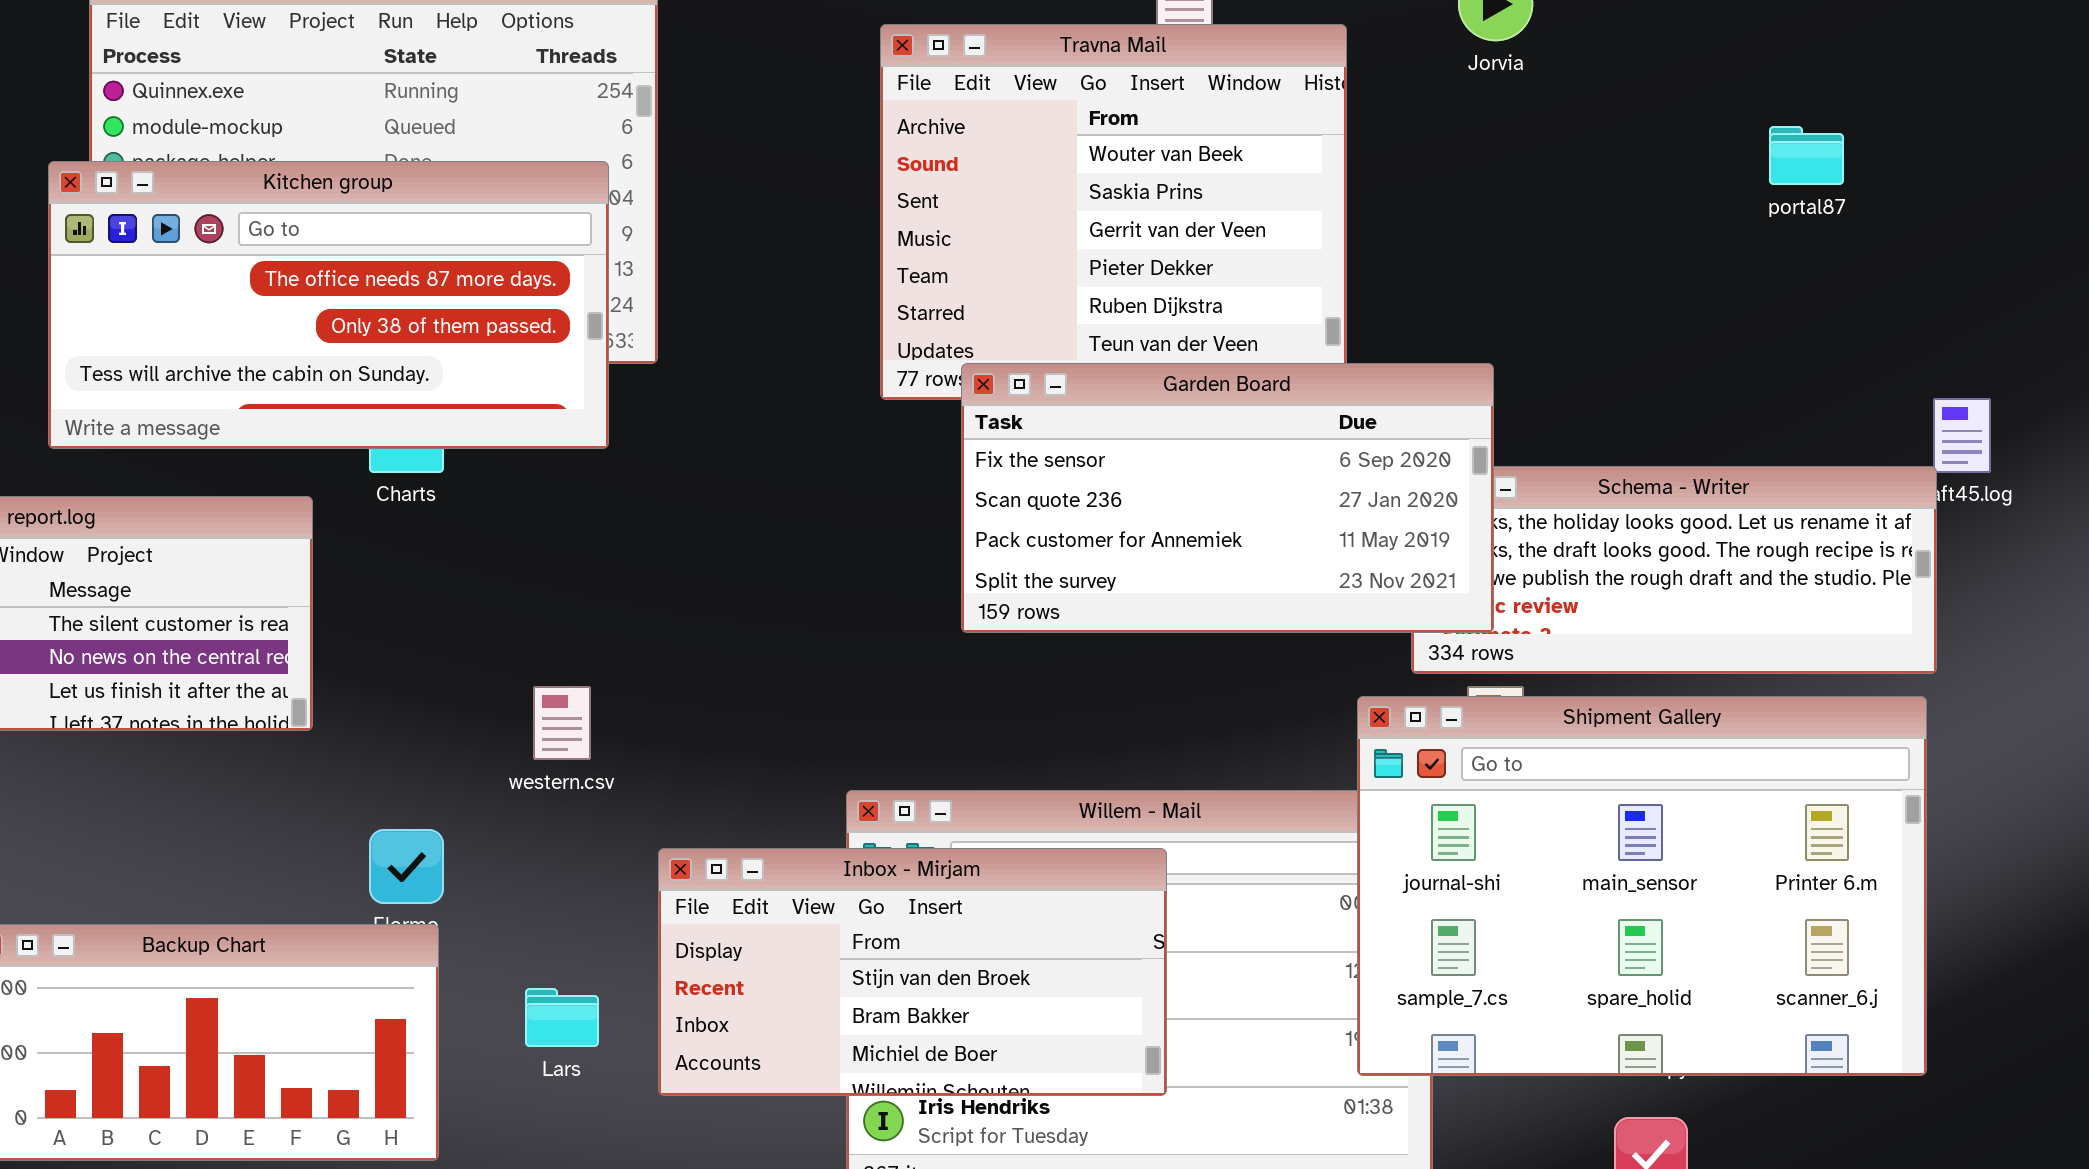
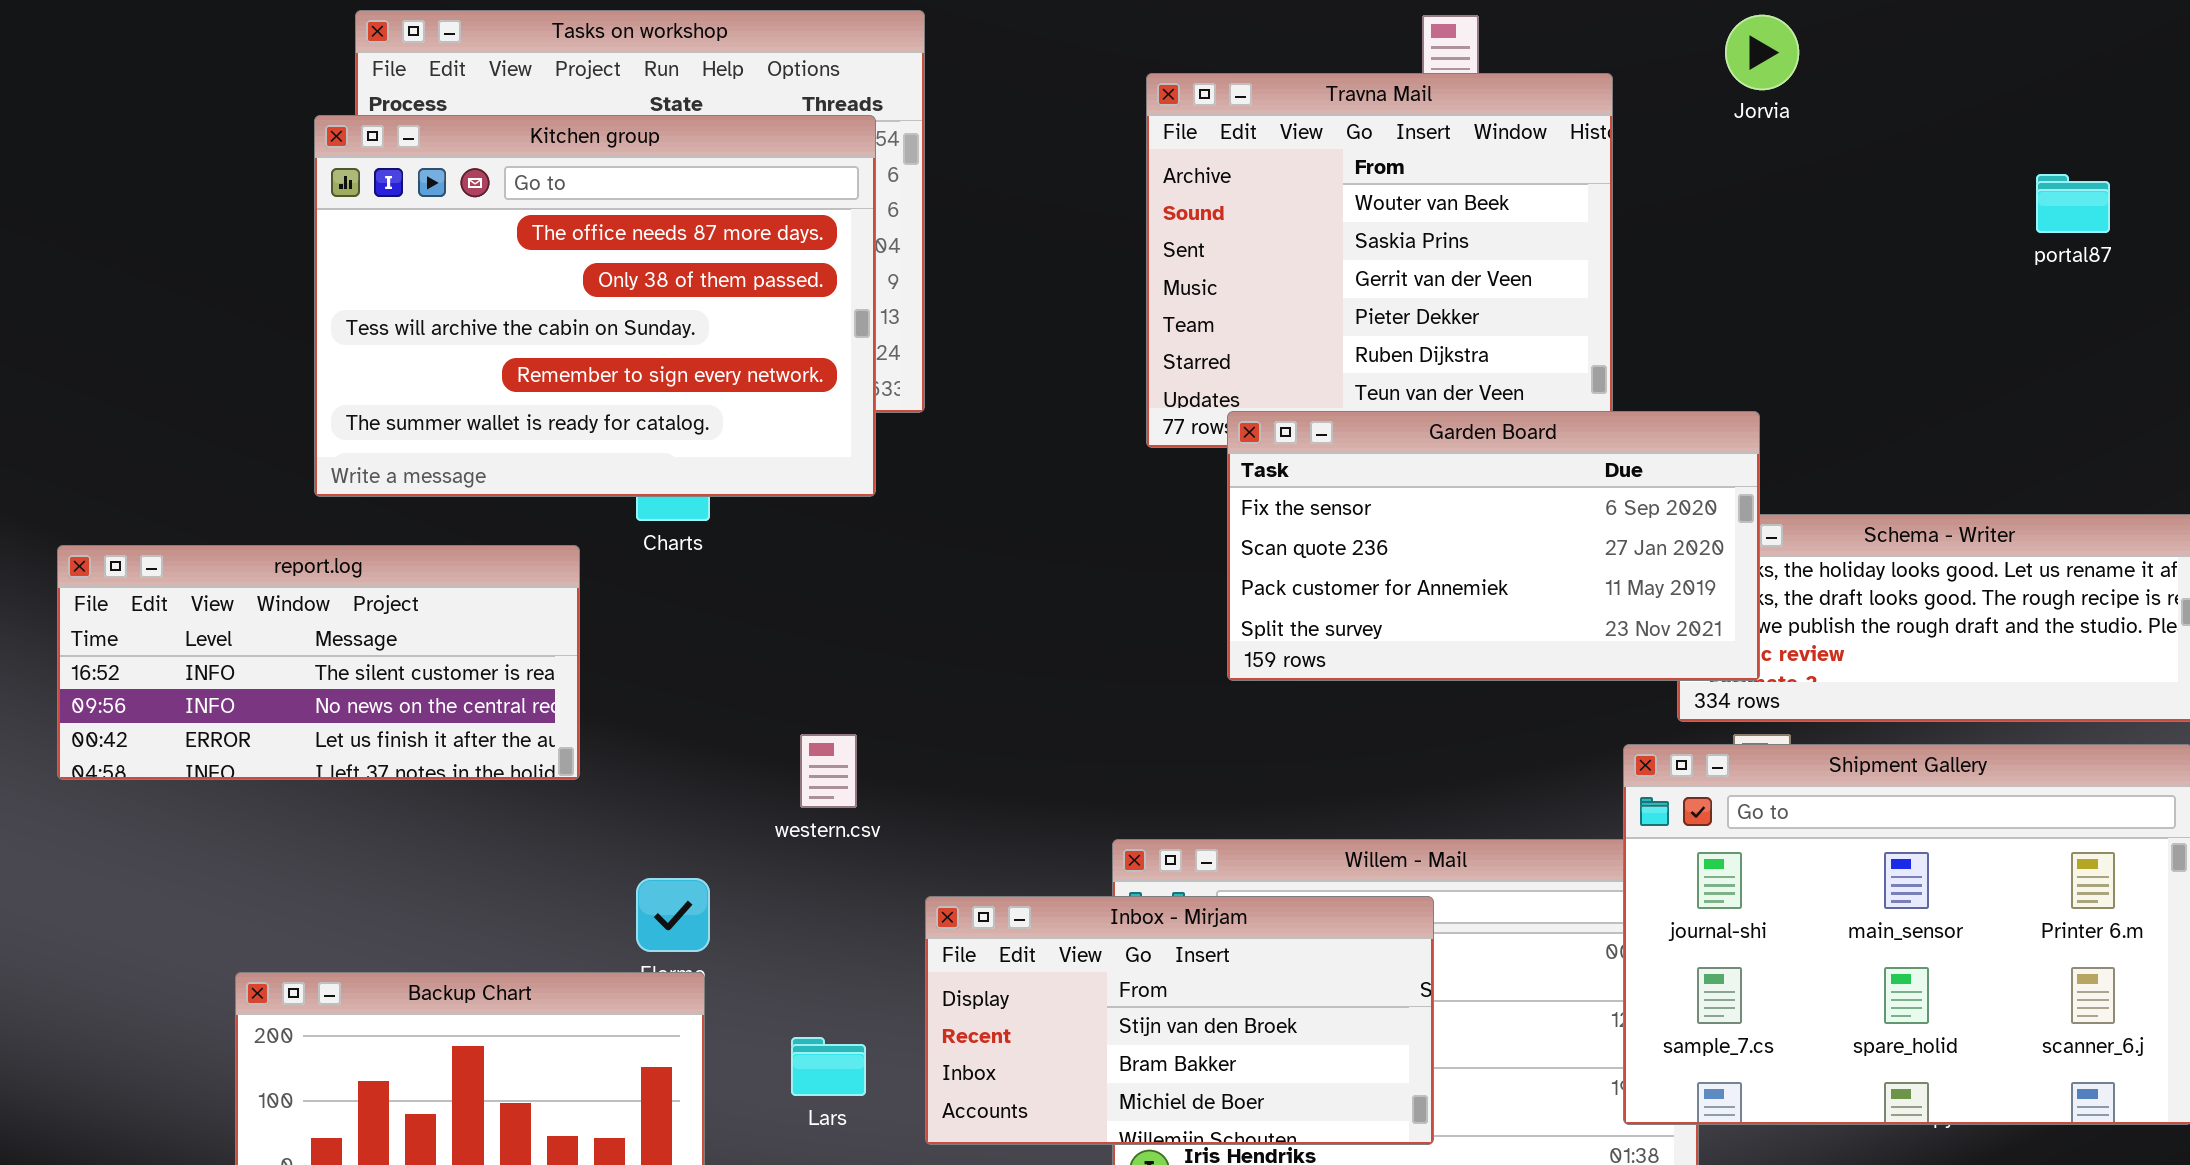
Kitchen group: [48,161,609,449] -> [314,115,876,497], resized

